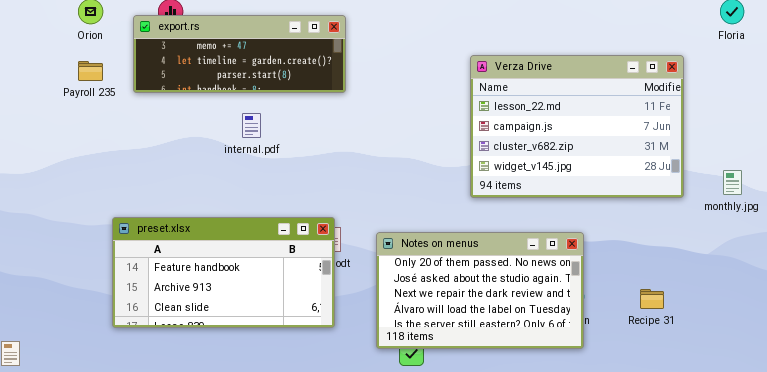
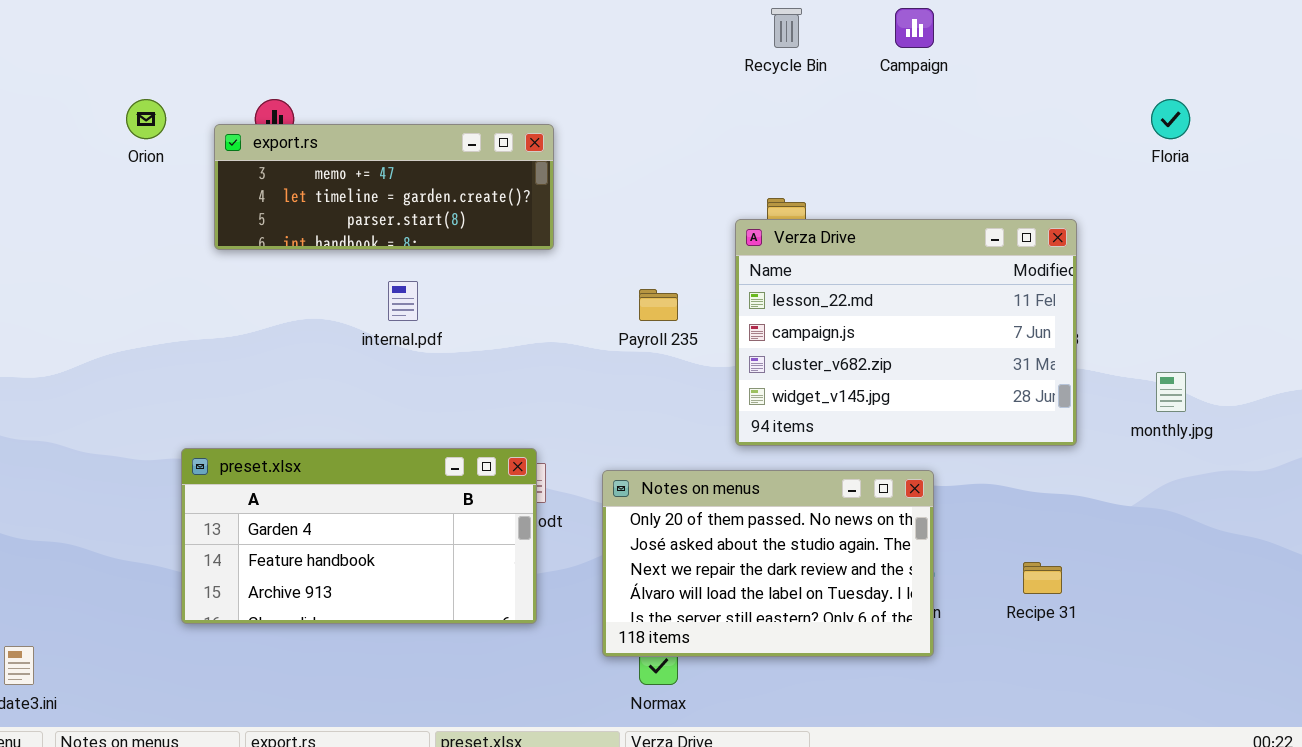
Verza Drive: [470,55,684,198] -> [735,219,1077,446], moved
Payroll 235: [78,61,103,81] -> [639,289,678,321], moved
preset.xlsx: [112,217,335,328] -> [181,448,537,624], scrolled up 1 row

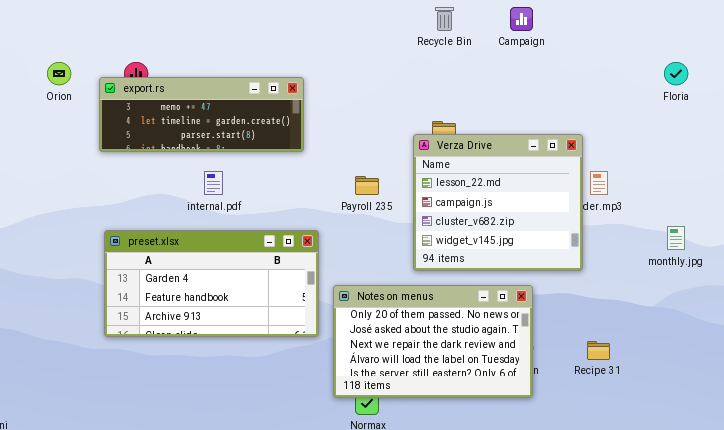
Verza Drive: [735,219,1077,446] -> [413,134,583,271], resized
preset.xlsx: [181,448,537,624] -> [104,230,319,337], moved

